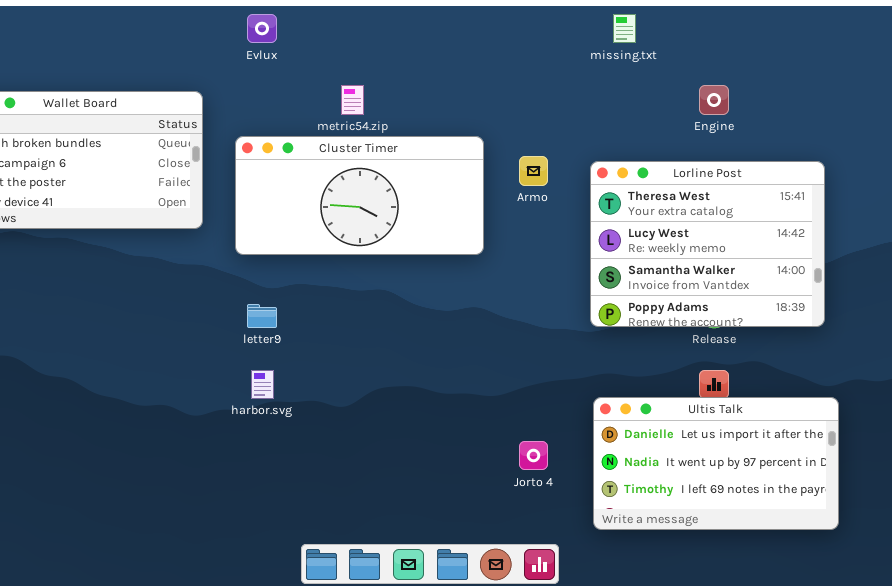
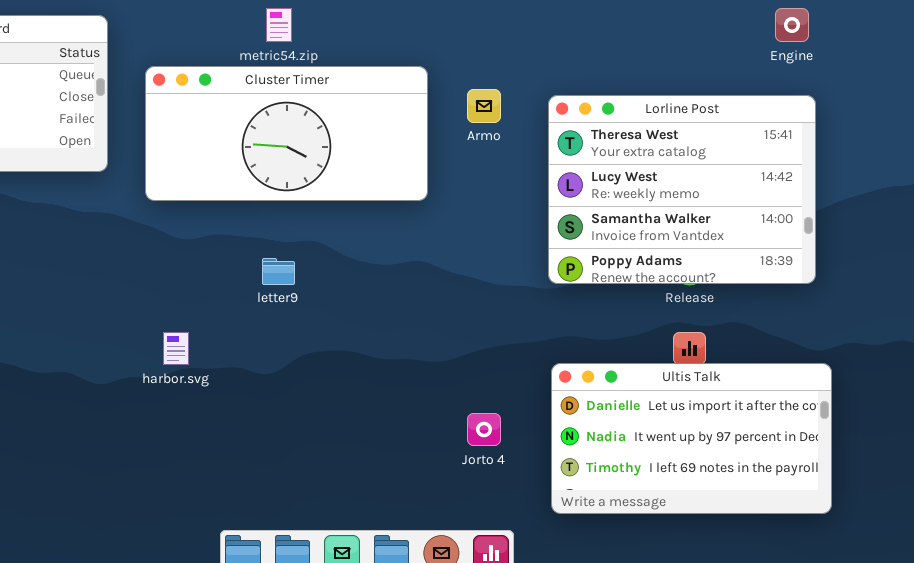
Engine: [699,85,729,115] -> [775,8,809,42], moved
letter9: [247,304,277,328] -> [262,258,295,285], moved

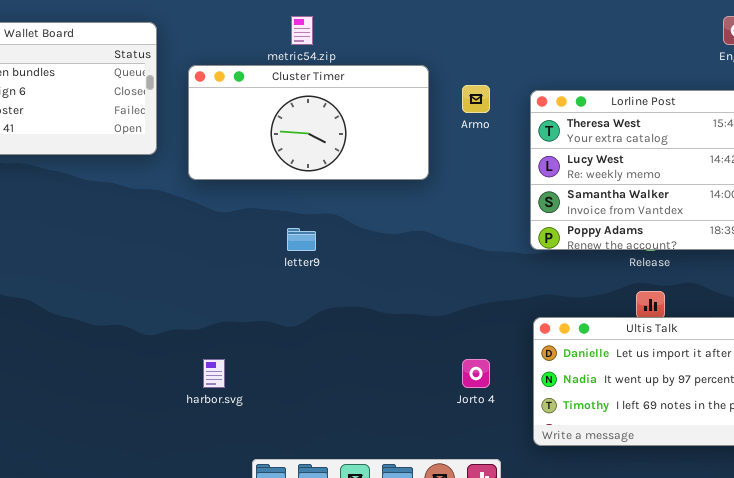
harbor.svg: [163,332,189,365] -> [203,359,225,388], moved

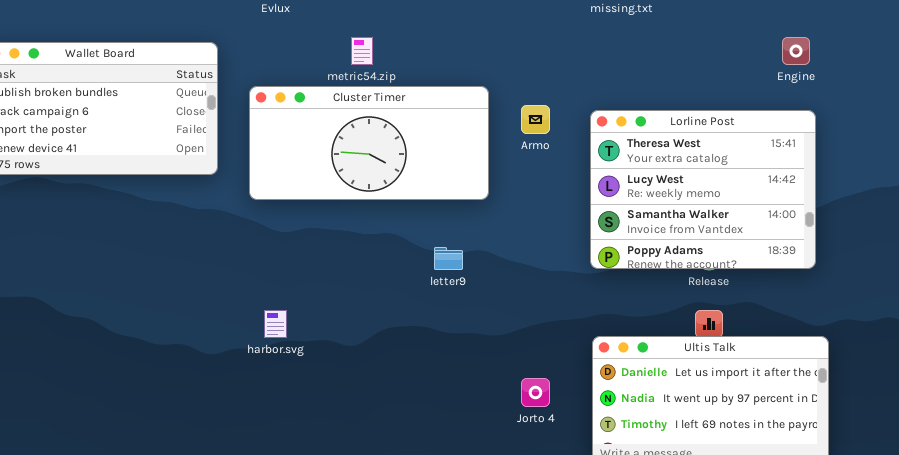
letter9: [287,228,316,251] -> [434,247,463,270], moved
harbor.svg: [203,359,225,388] -> [264,310,287,338], moved

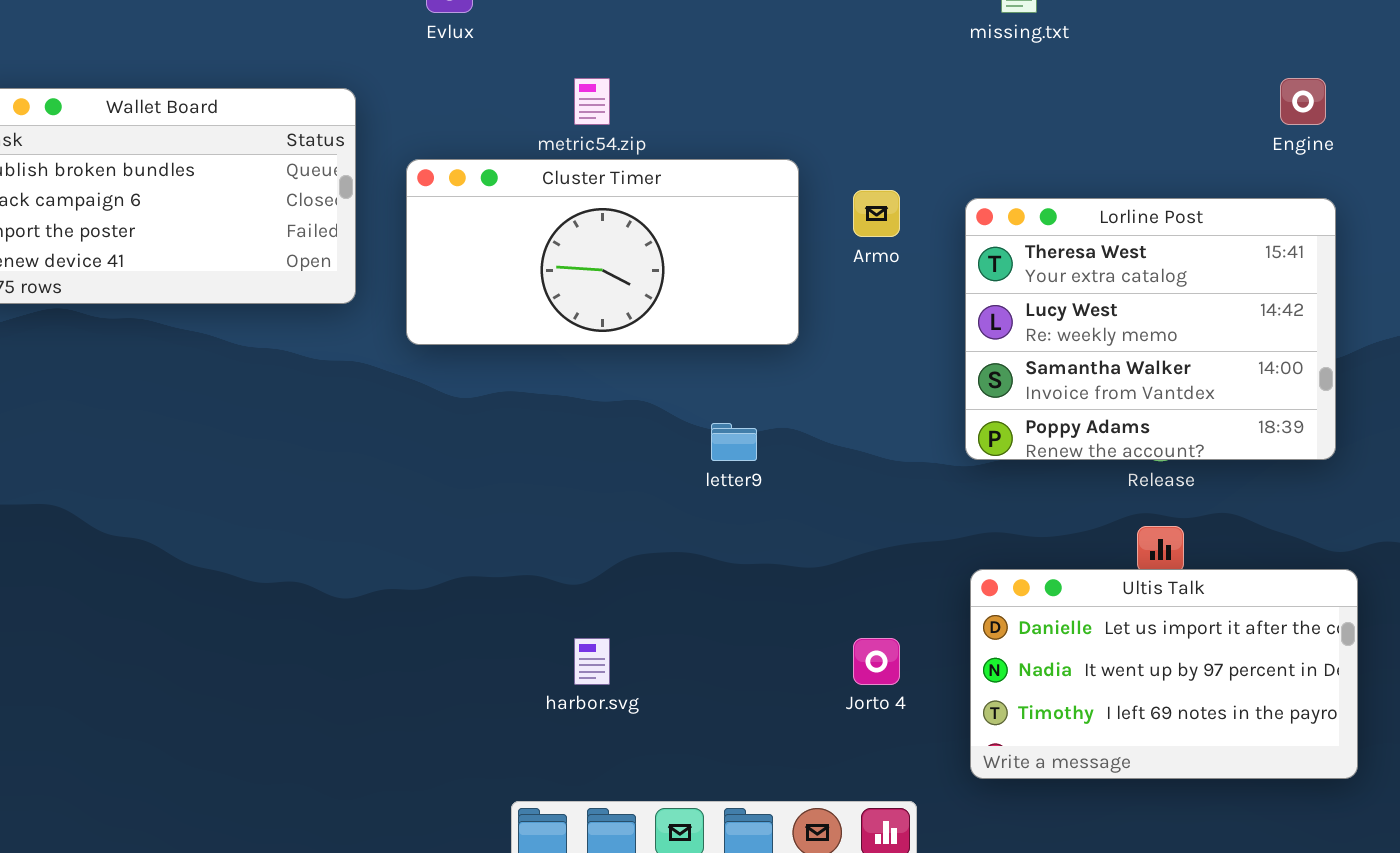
harbor.svg: [264,310,287,338] -> [574,638,610,685], moved

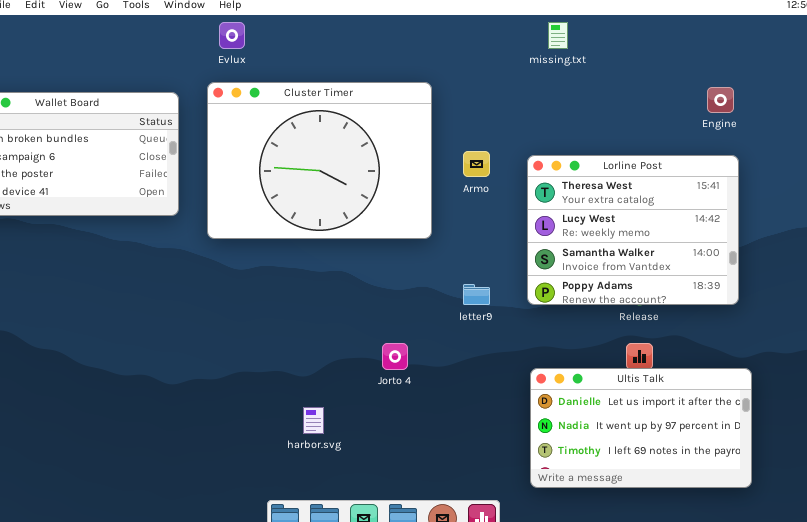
Cluster Timer: [406,159,799,345] -> [207,82,432,239], resized
letter9: [711,423,757,461] -> [463,284,490,305], moved
Jorto 4: [853,638,900,685] -> [382,343,408,370], moved

